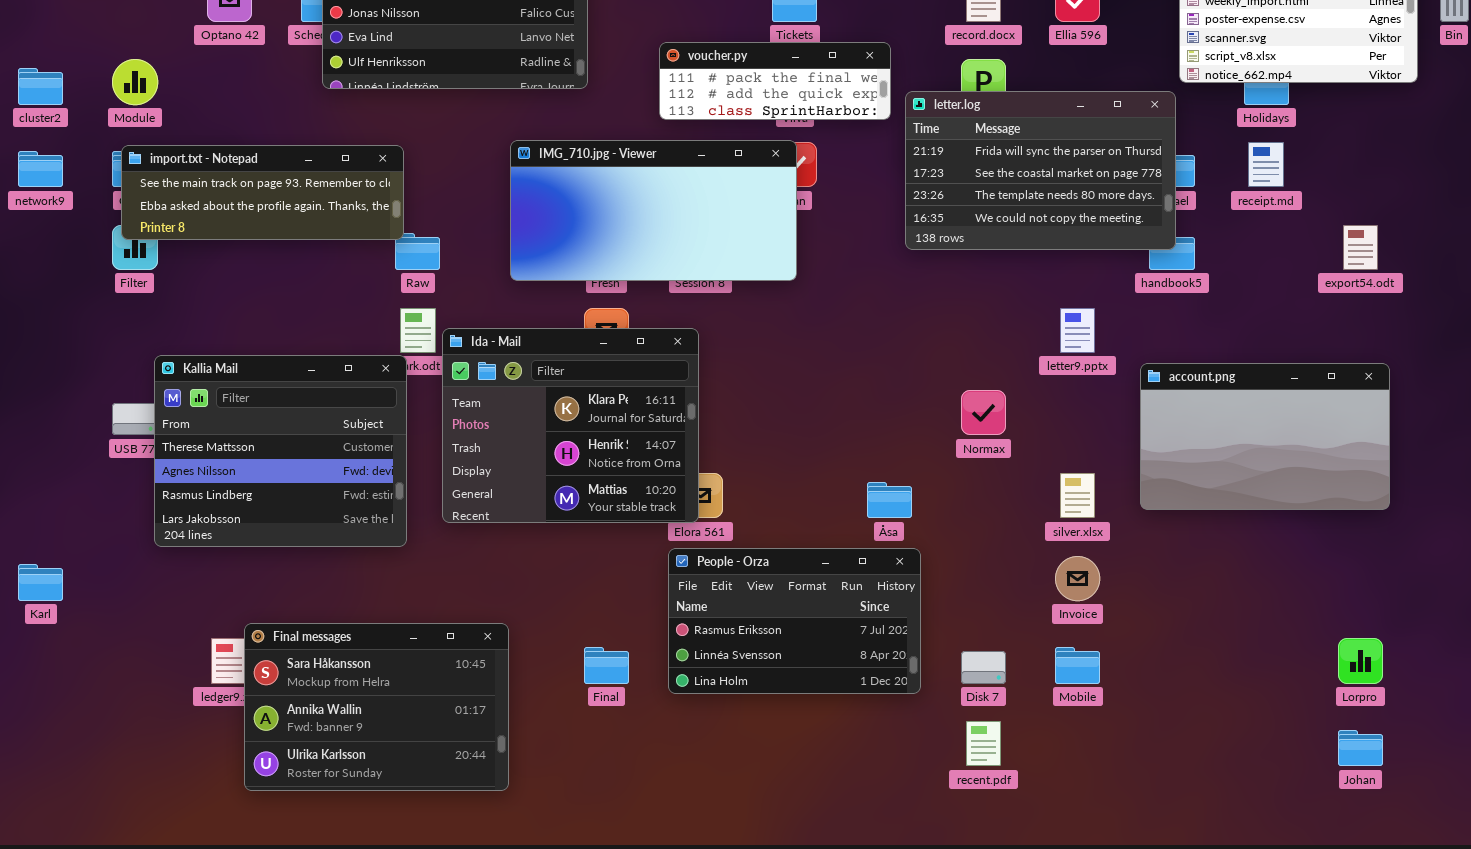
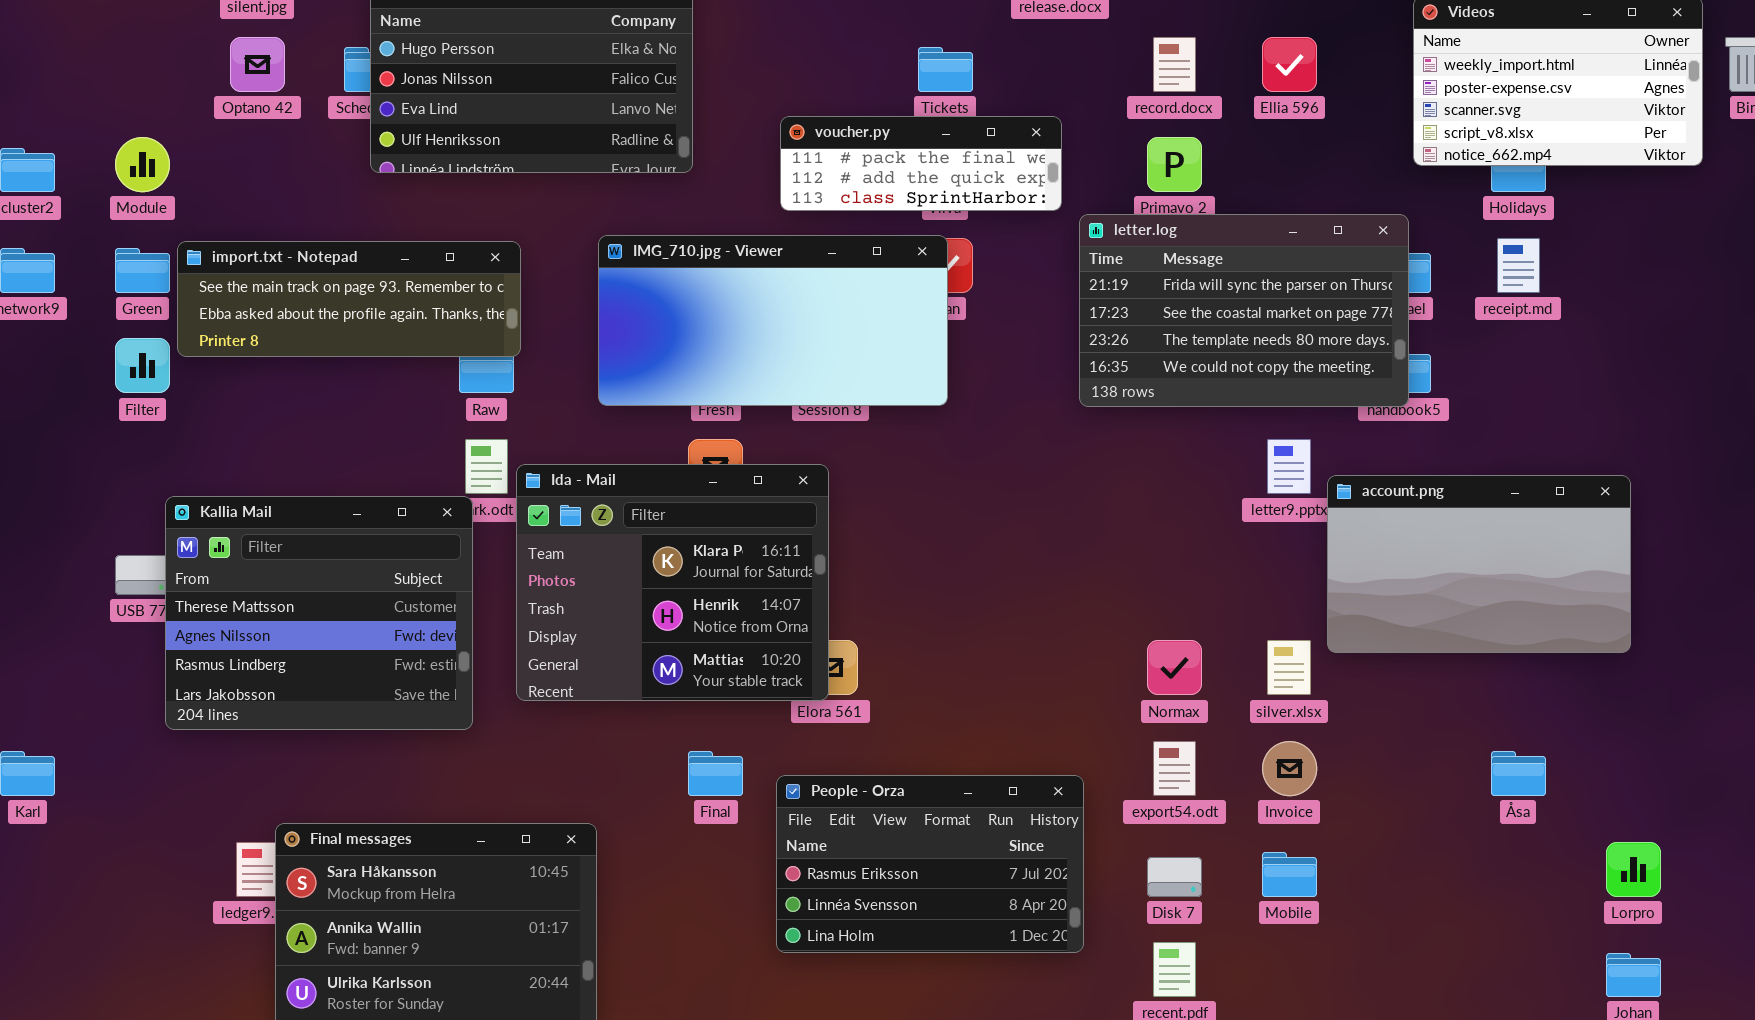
letter.log: [905,91,1176,250] -> [1079,214,1409,407], moved
import.txt - Notepad: [121,145,404,240] -> [177,241,521,357], moved
export54.odt: [1343,225,1378,270] -> [1153,741,1196,796], moved
account.png: [1140,363,1390,510] -> [1327,475,1631,653], moved
Normax: [961,390,1006,435] -> [1147,640,1202,695], moved
Åsa: [867,482,912,518] -> [1491,751,1546,796], moved
People - Orza: [668,548,921,694] -> [776,775,1084,953], moved
Final: [584,647,629,684] -> [688,751,743,796], moved

